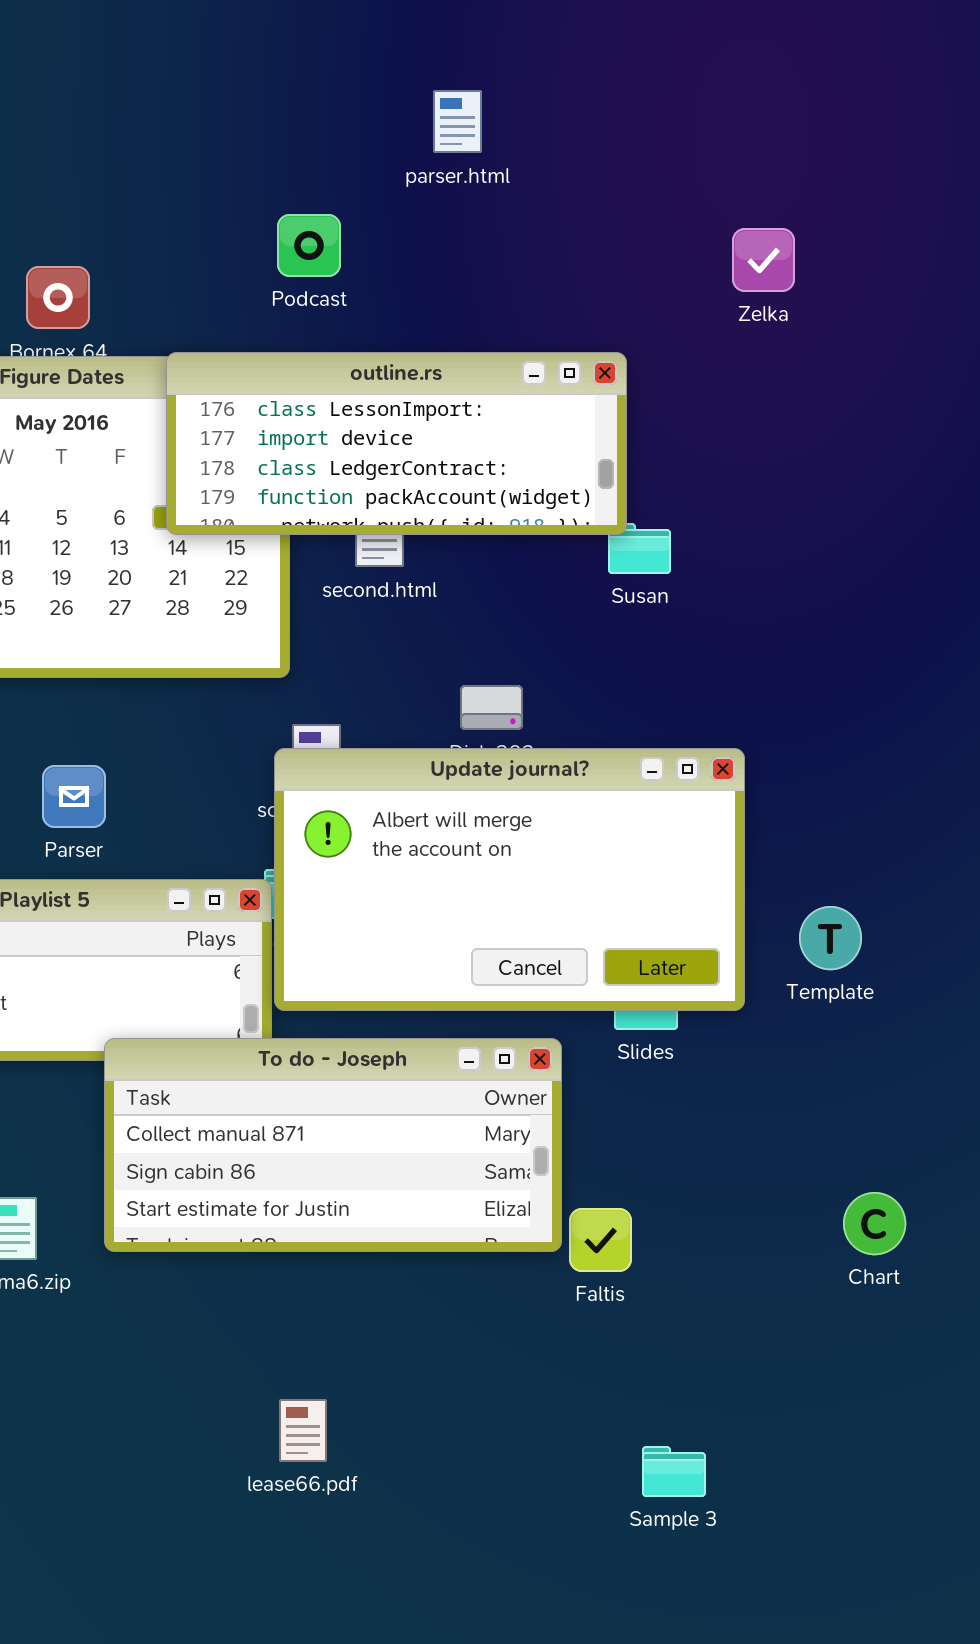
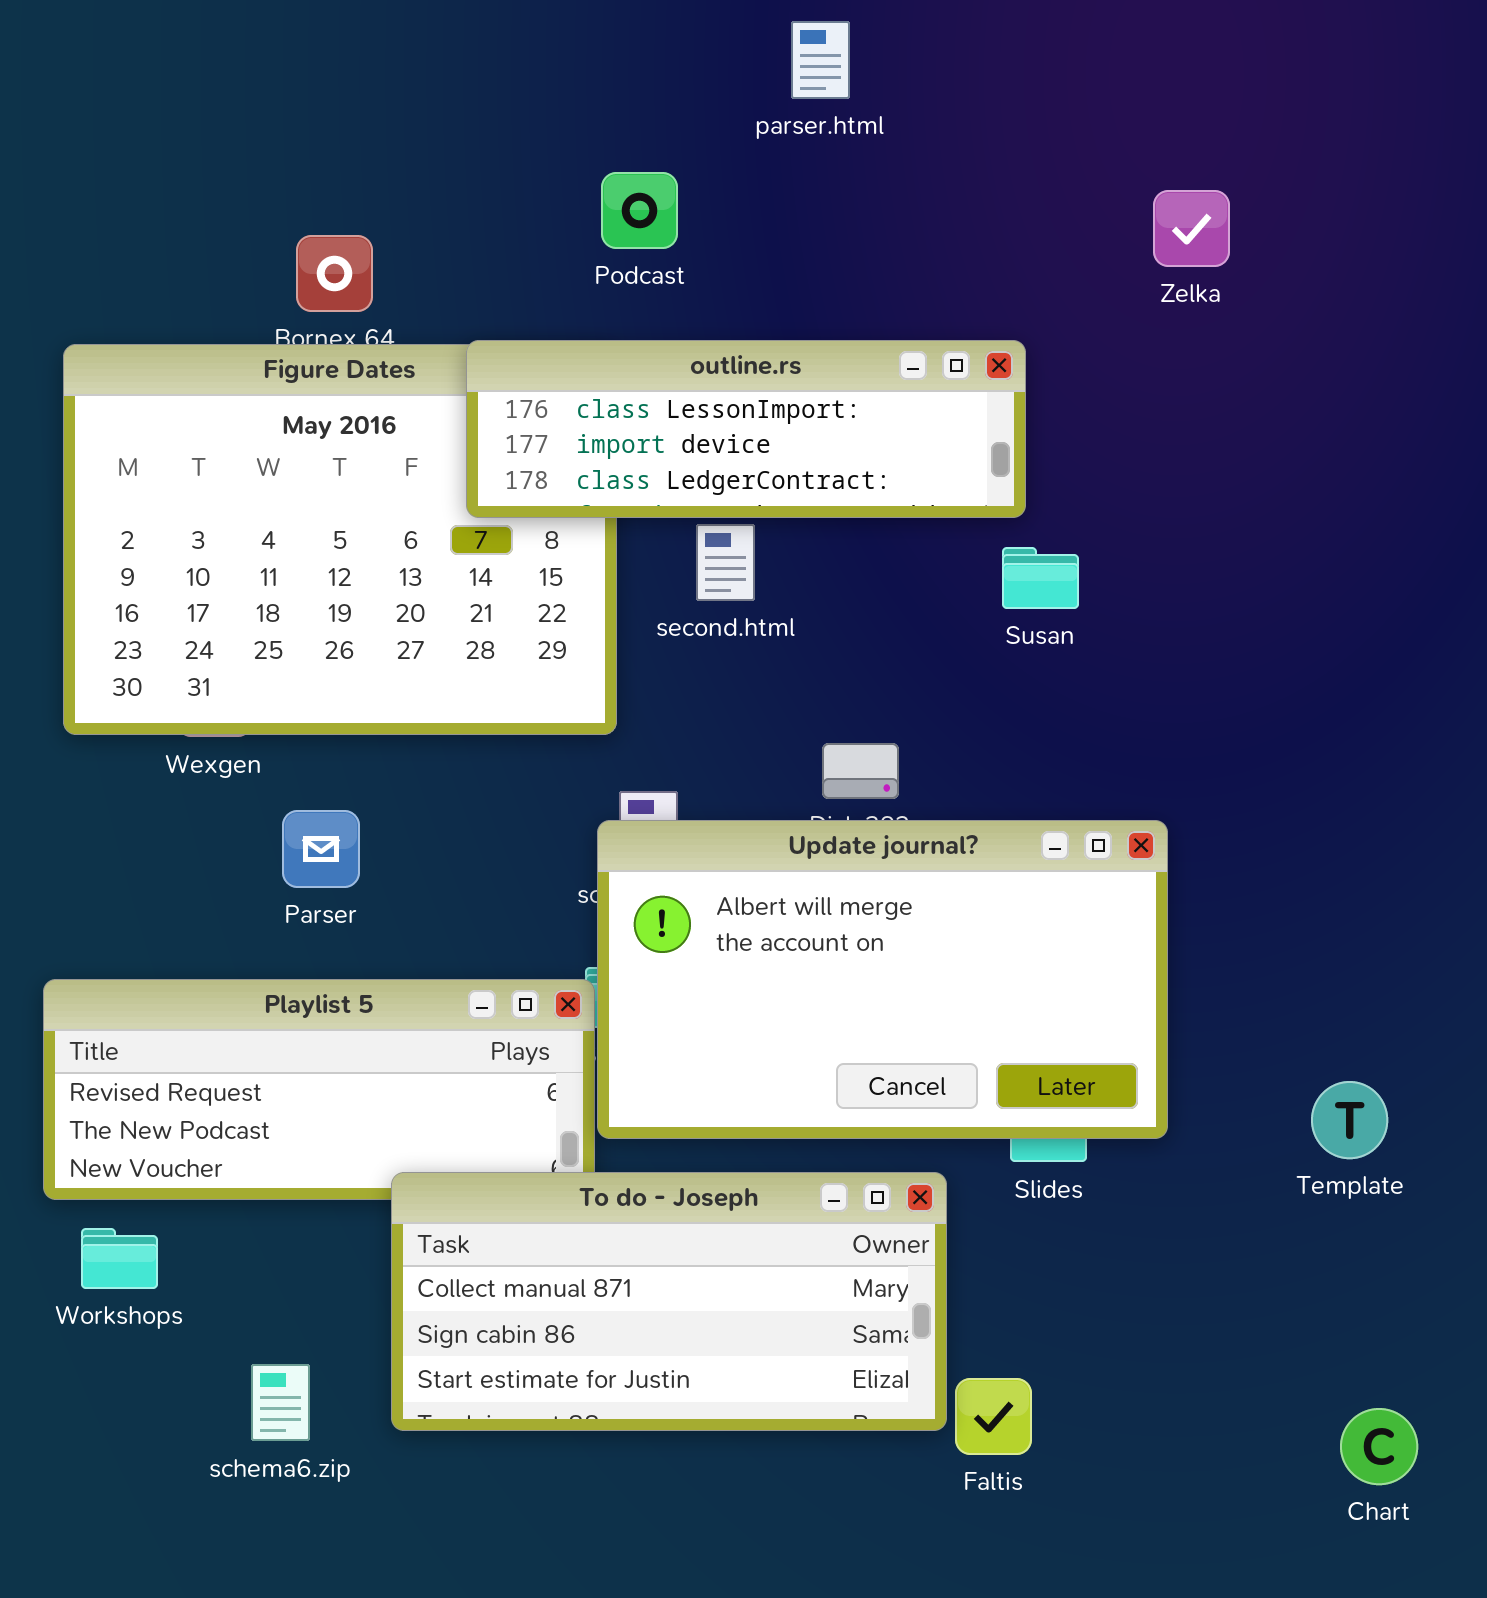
outline.rs: [166,352,627,535] -> [466,340,1026,518], resized
Parser: [42,765,106,828] -> [282,810,360,888], moved
Template: [799,906,862,970] -> [1311,1081,1388,1159], moved
Chart: [843,1192,906,1255] -> [1340,1408,1418,1485], moved

